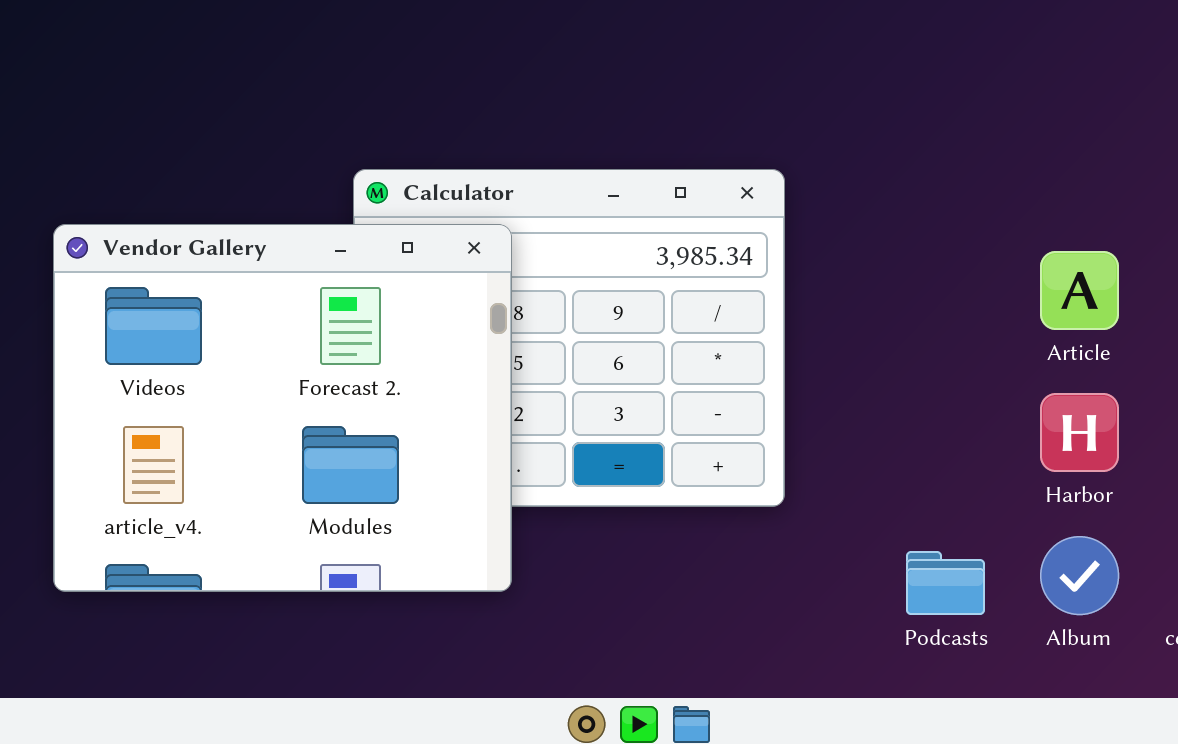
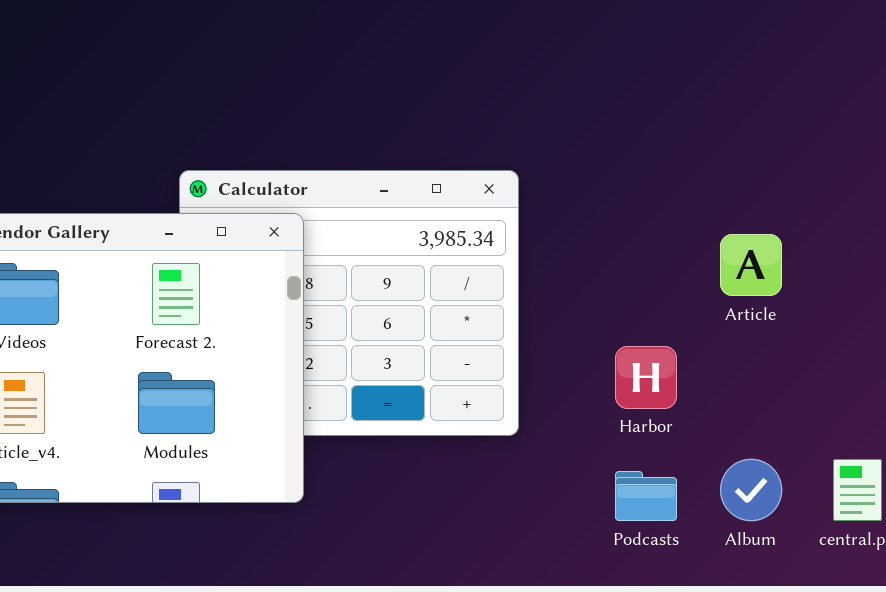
Harbor: [1040,393,1119,472] -> [615,346,677,409], moved

